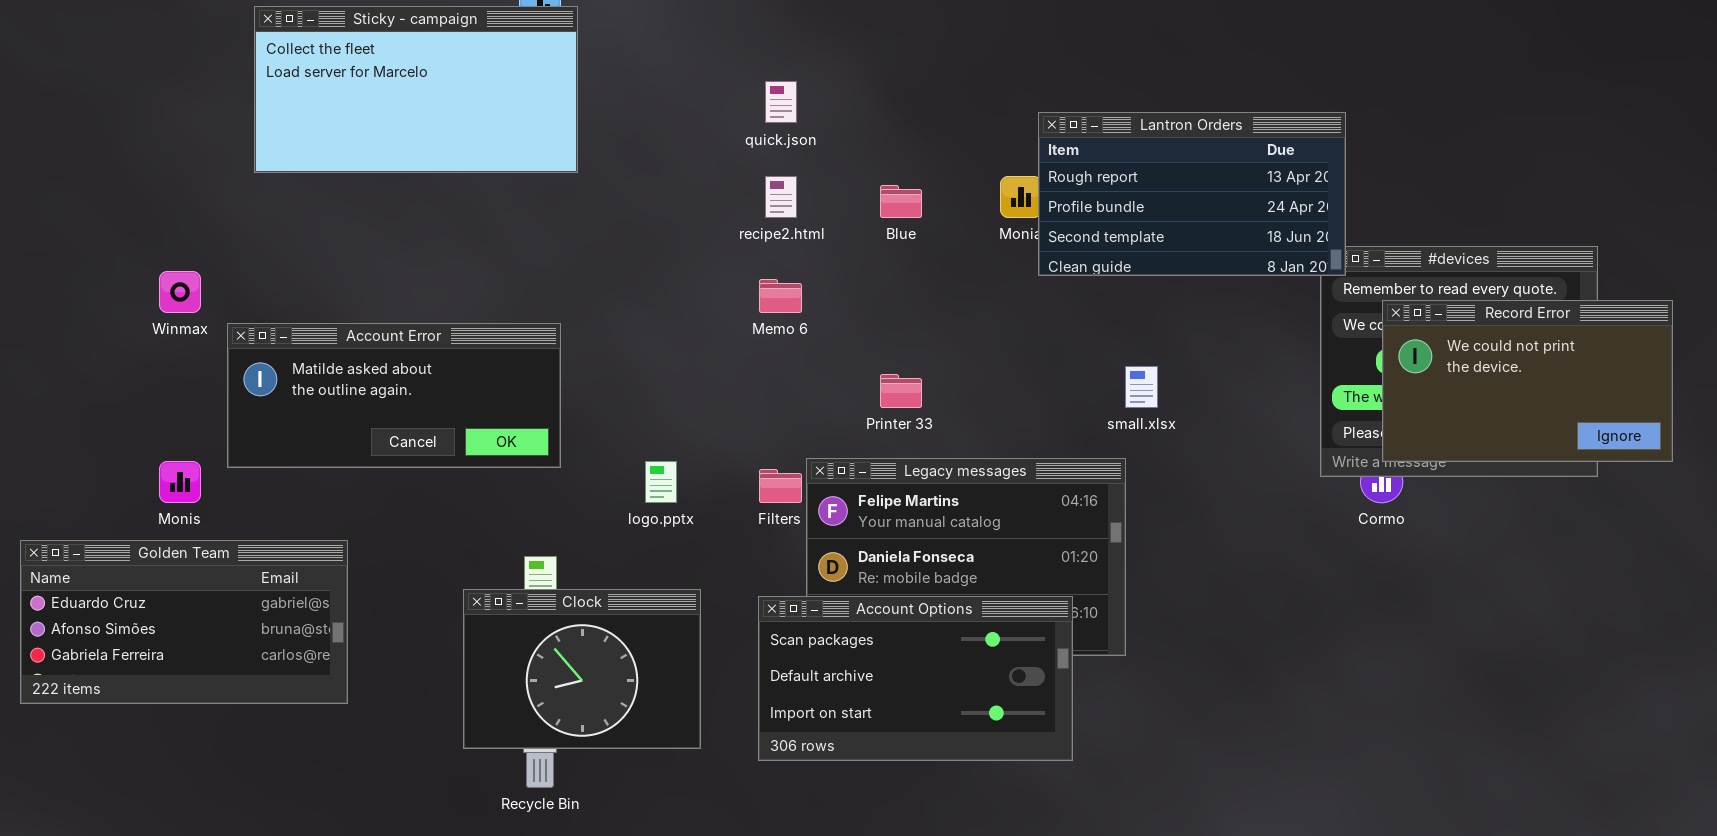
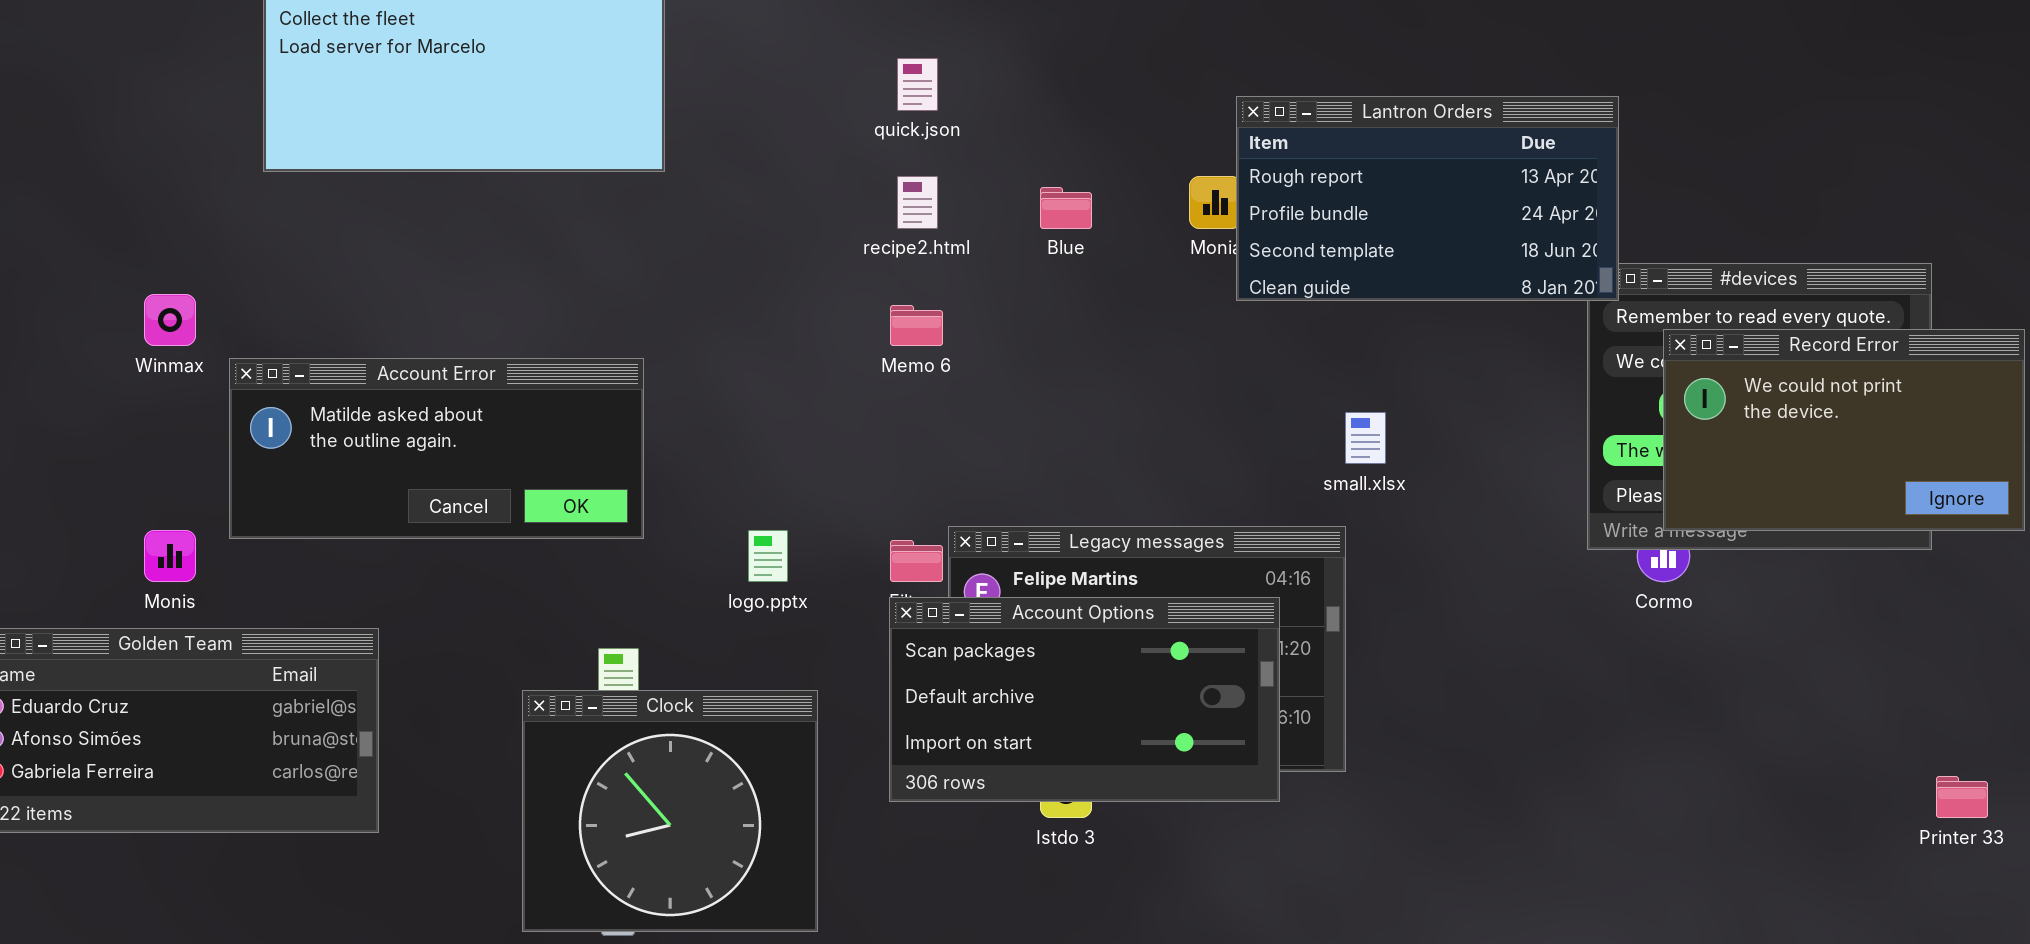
Printer 33: [880,374,922,408] -> [1936,776,1988,818], moved
Clock: [463,589,701,749] -> [522,690,818,932], resized
Account Options: [758,596,1073,761] -> [889,597,1280,802], moved

